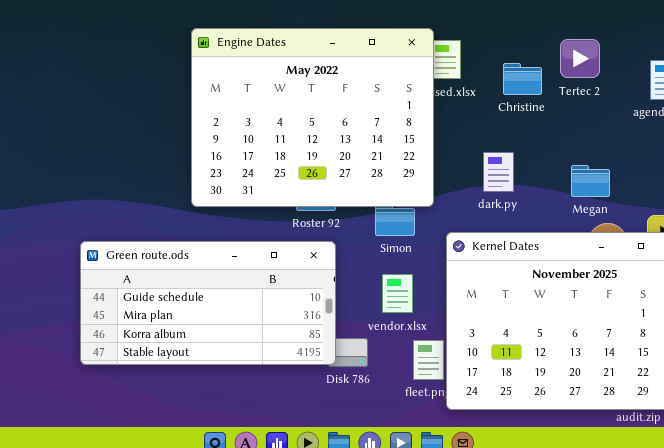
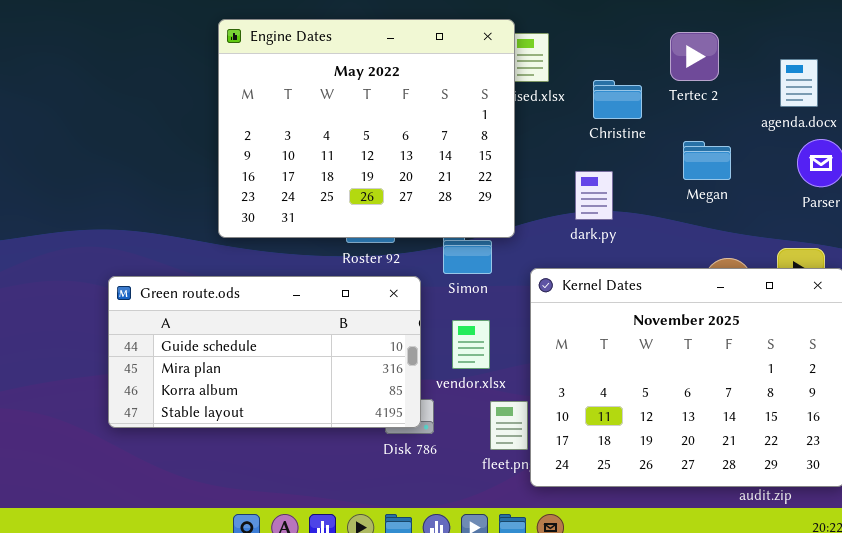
Christine: [503,63,542,95] -> [593,80,642,119], moved
Megan: [571,165,610,197] -> [683,141,731,180], moved
Green route.ods: [80,241,336,365] -> [108,276,421,428], moved

